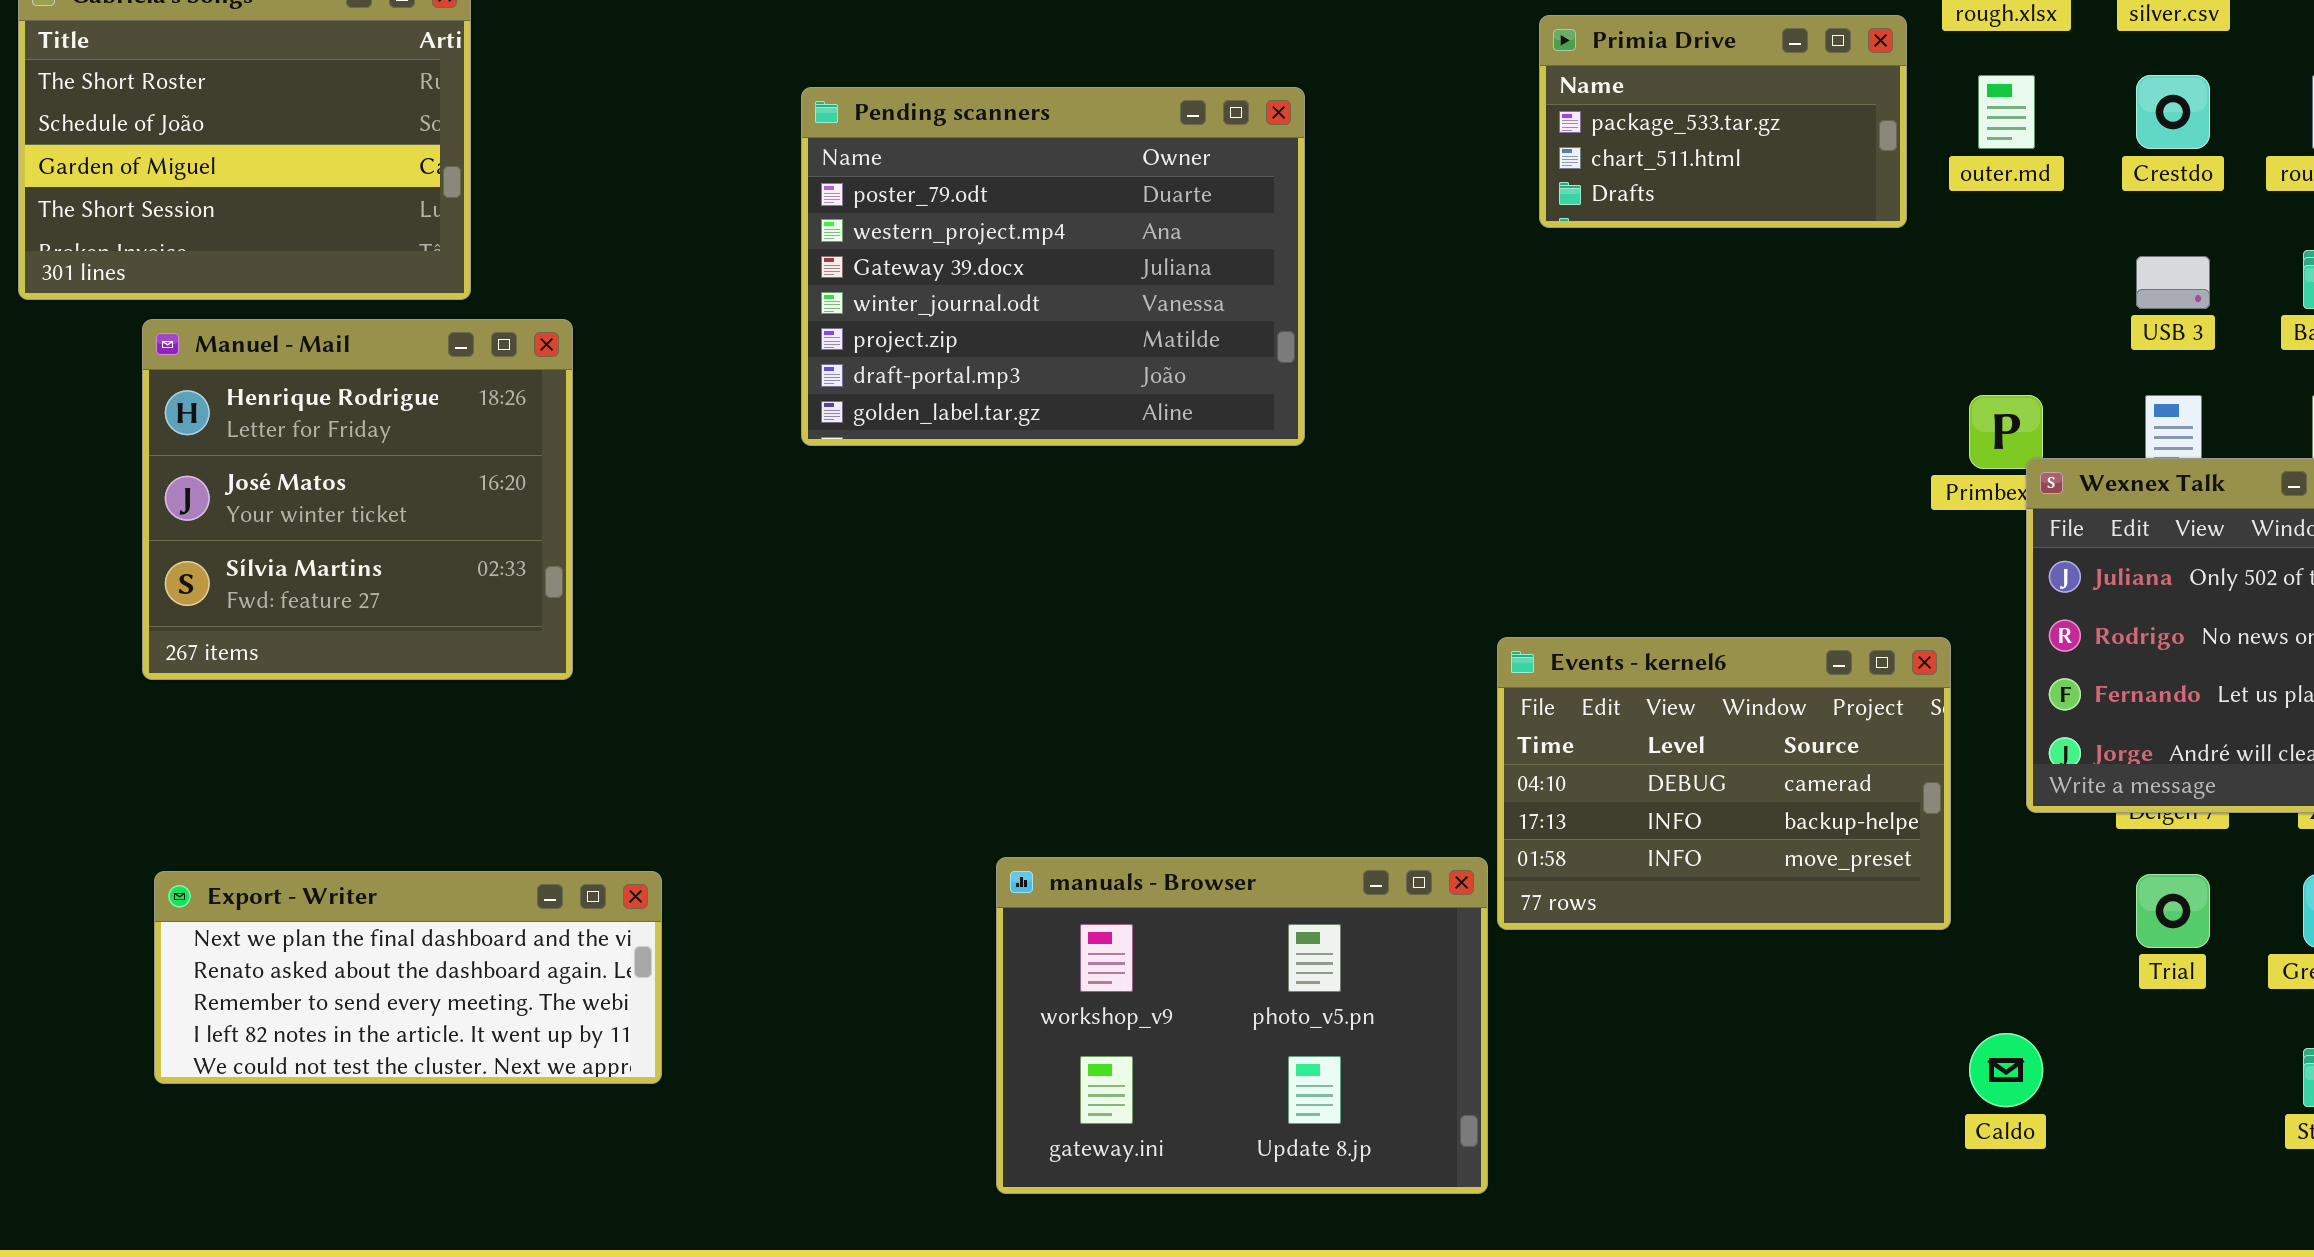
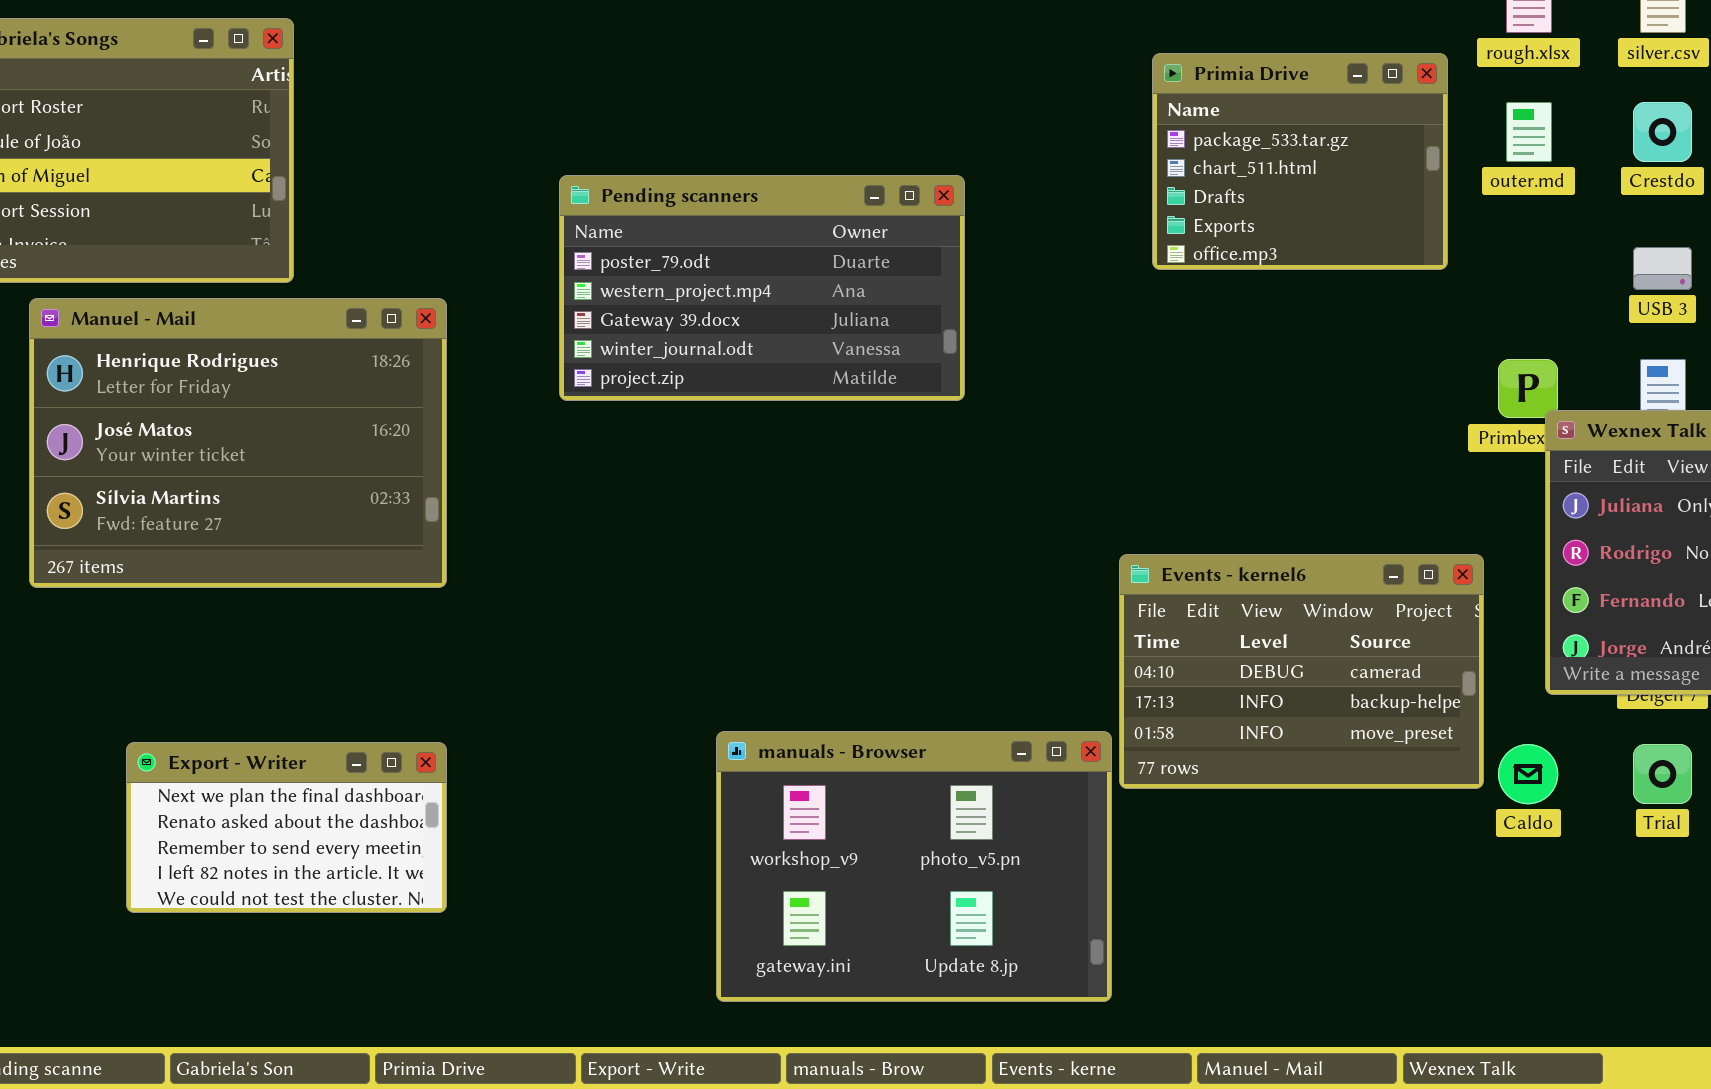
Primia Drive: [1539,15,1907,228] -> [1152,53,1448,270], resized
Pending scanners: [801,87,1305,446] -> [559,175,965,401], resized
Manuel - Mail: [142,319,573,680] -> [29,298,447,588], resized
Export - Writer: [154,871,662,1084] -> [126,742,447,913], resized
Caldo: [1969,1033,2043,1107] -> [1498,744,1558,804], moved

